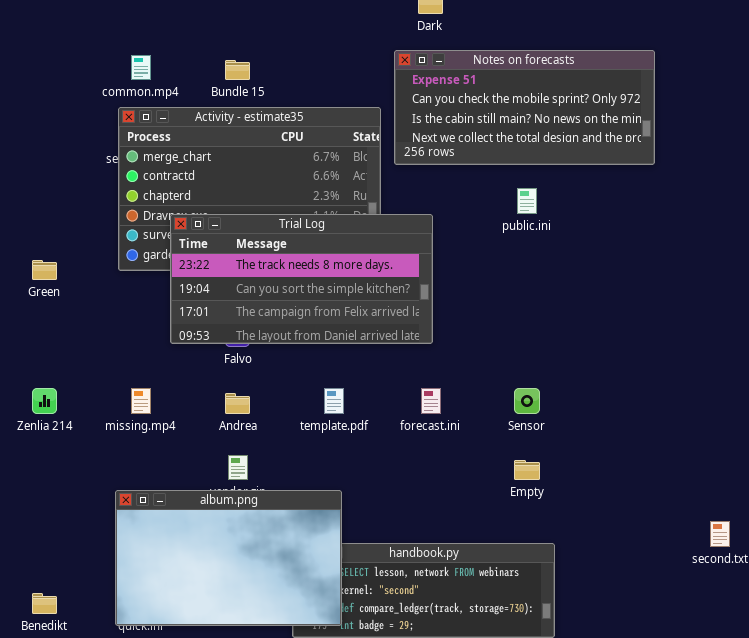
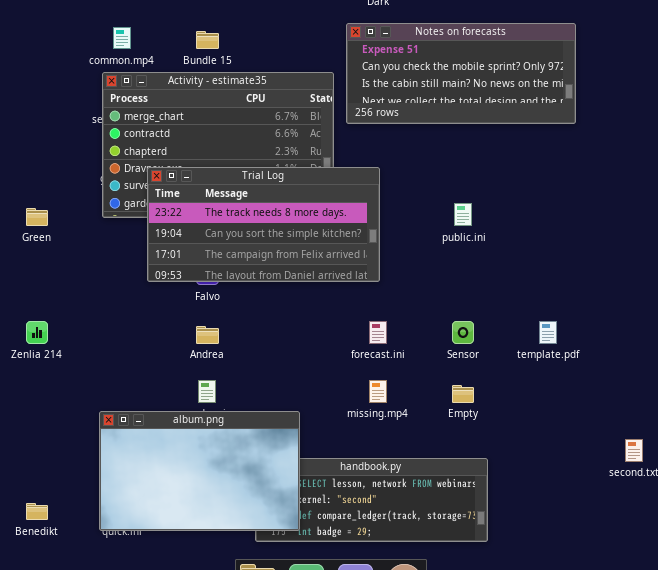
public.ini: [517,188,537,214] -> [454,203,472,226], moved
missing.mp4: [131,388,151,414] -> [369,380,387,403], moved
template.pdf: [324,388,344,414] -> [539,321,557,344], moved

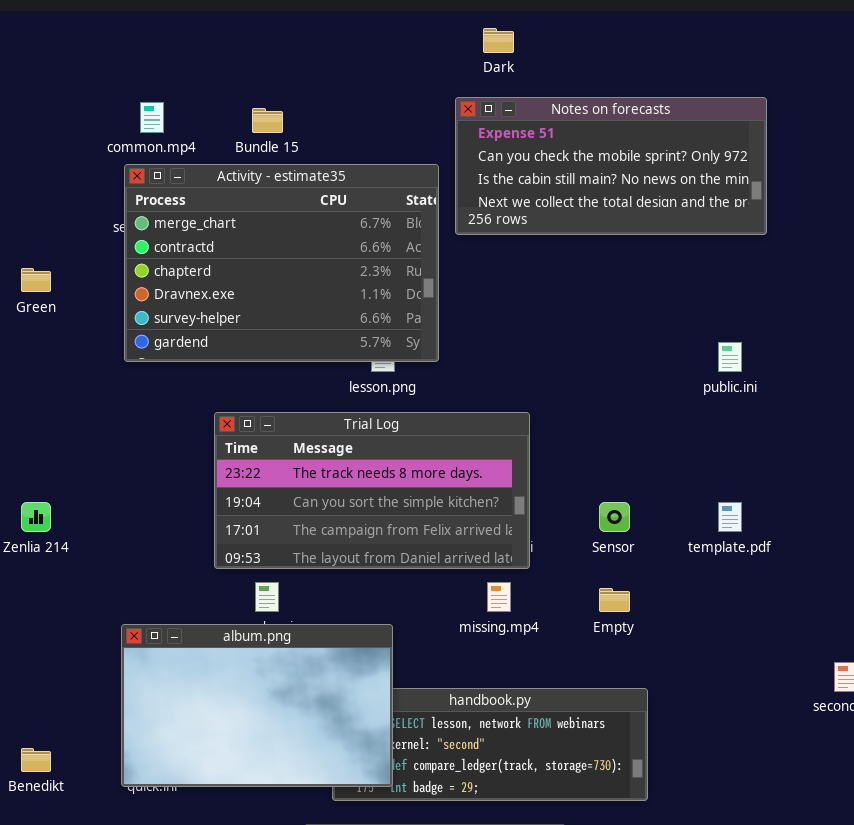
Trial Log: [147,167,380,282] -> [214,412,530,569], moved
public.ini: [454,203,472,226] -> [718,342,742,372], moved
Green: [26,208,48,226] -> [21,268,51,292], moved

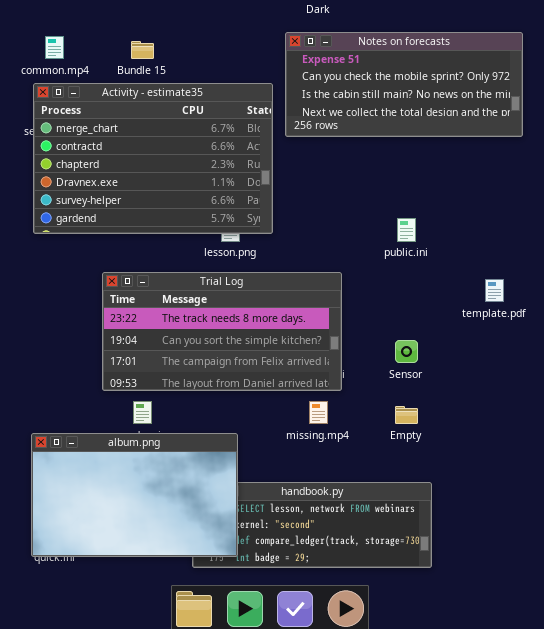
public.ini: [718,342,742,372] -> [397,218,416,242], moved
template.pdf: [718,502,742,532] -> [485,279,504,302], moved

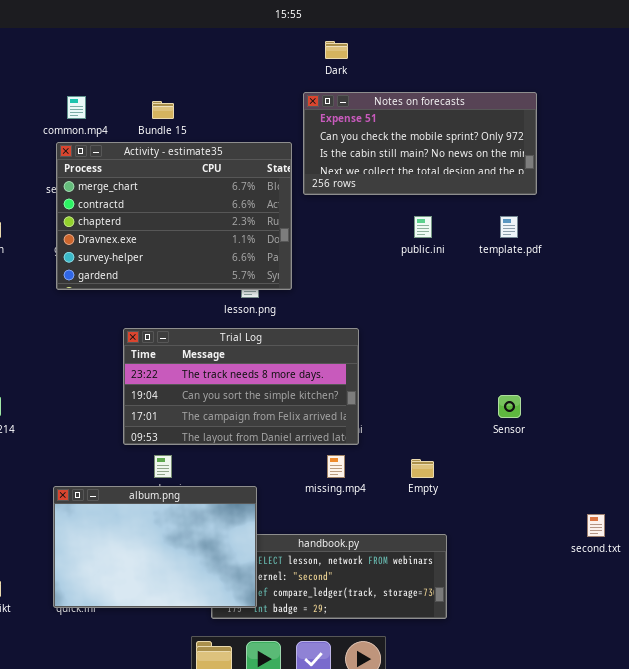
public.ini: [397,218,416,242] -> [414,216,432,238], moved
template.pdf: [485,279,504,302] -> [500,216,518,238], moved
Sensor: [395,340,418,363] -> [498,395,521,418], moved

